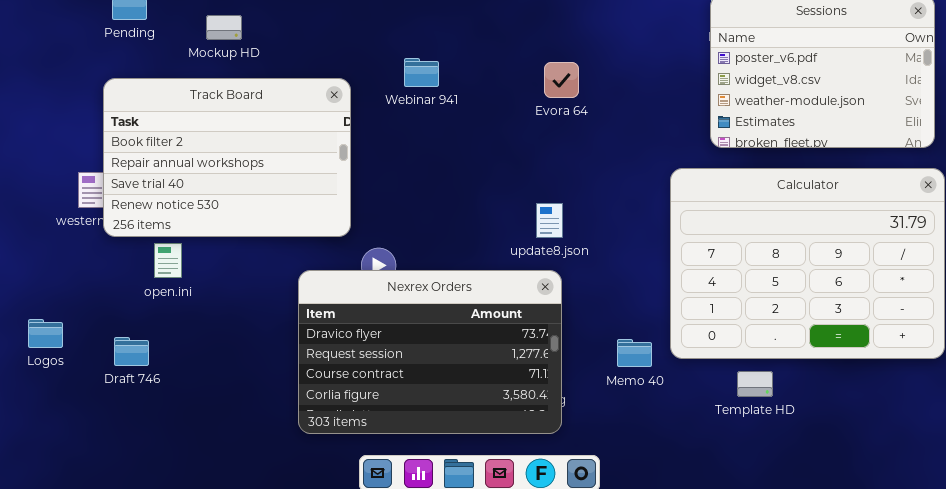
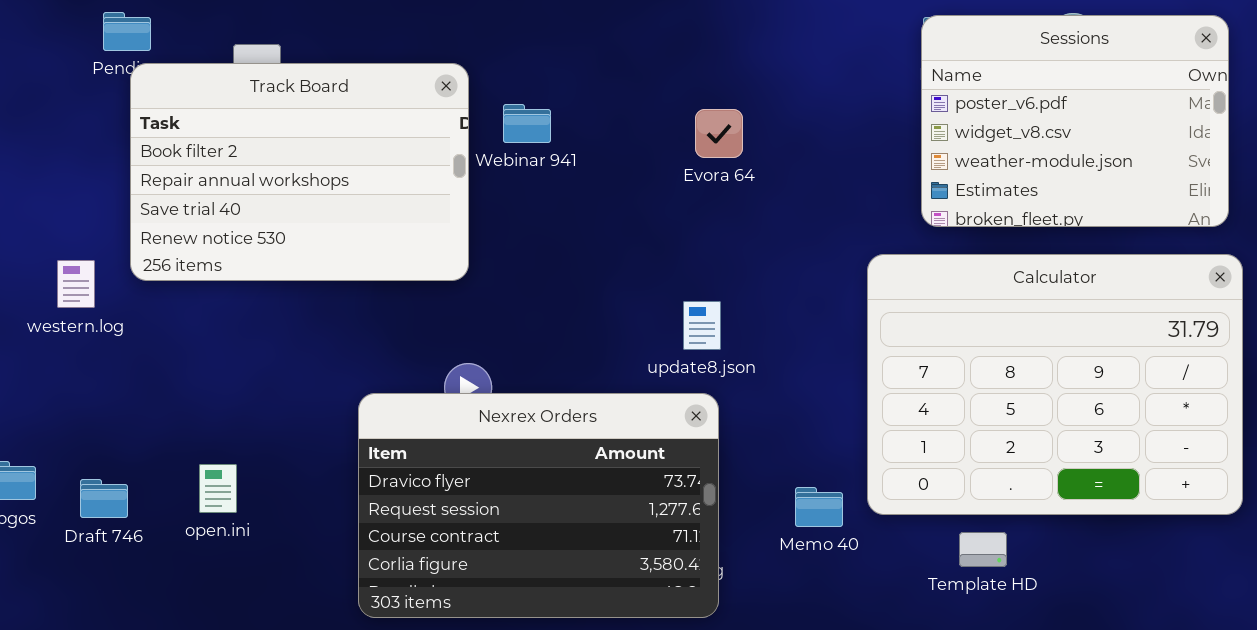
Track Board: [103,78,351,237] -> [130,63,469,281], moved
open.ini: [154,243,182,278] -> [199,464,237,513], moved
Draft 746: [114,337,149,366] -> [80,479,128,518], moved

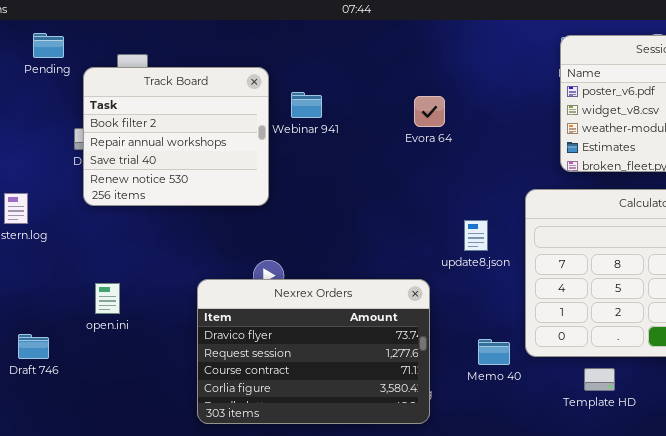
Track Board: [130,63,469,281] -> [83,67,269,206], resized
update8.json: [683,301,721,350] -> [464,220,488,251], moved
open.ini: [199,464,237,513] -> [95,283,120,314], moved

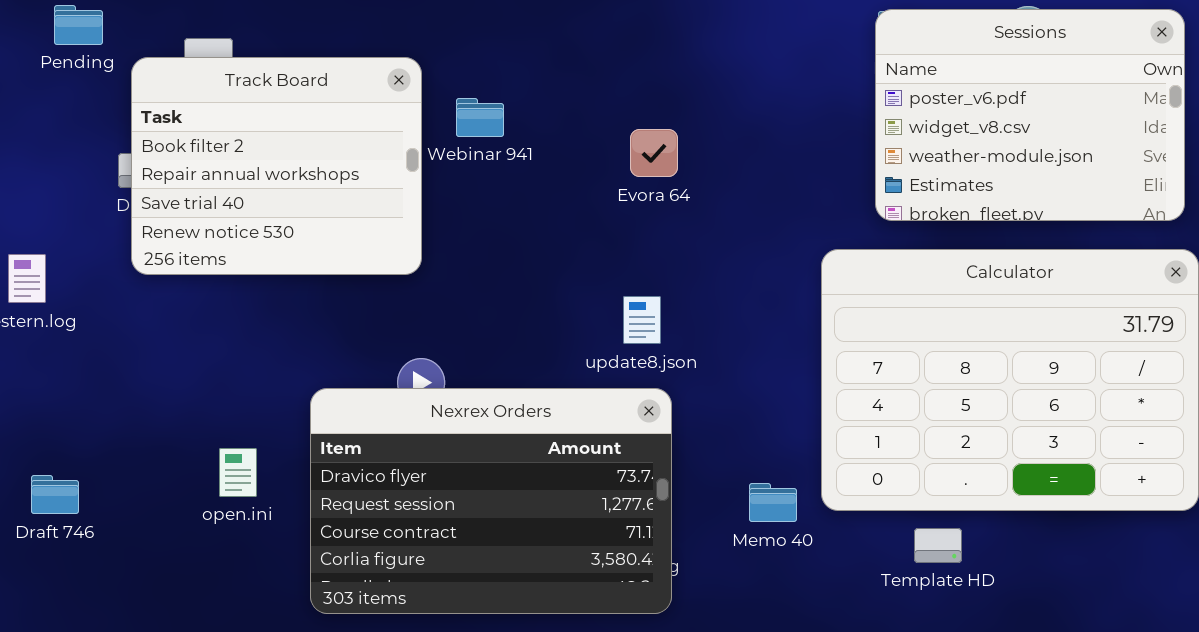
Evora 64: [414,96,445,127] -> [630,129,678,177], moved
update8.json: [464,220,488,251] -> [623,296,661,344], moved
open.ini: [95,283,120,314] -> [219,448,257,497], moved

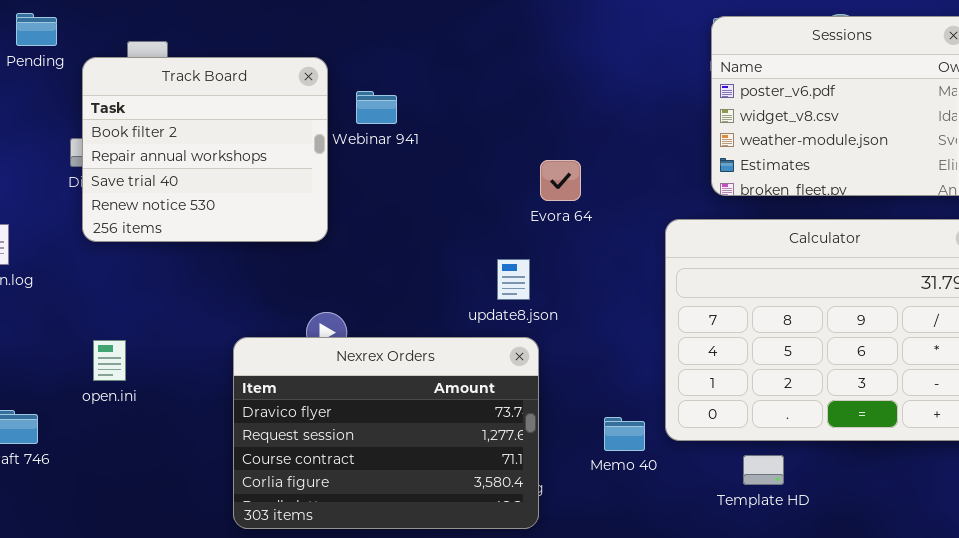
Evora 64: [630,129,678,177] -> [540,160,581,201], moved
open.ini: [219,448,257,497] -> [93,340,126,381], moved

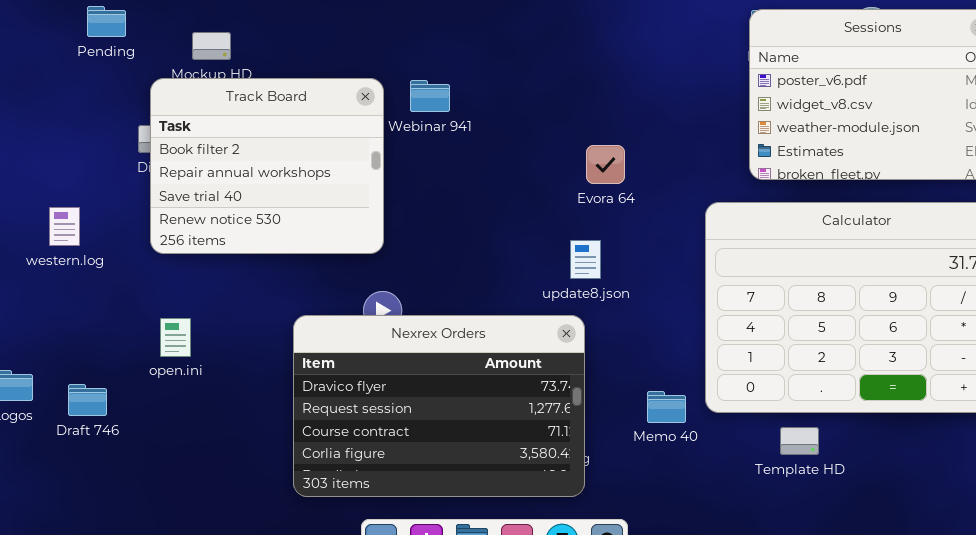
Track Board: [82,57,328,242] -> [150,78,384,254], moved
update8.json: [497,259,530,300] -> [570,240,601,279], moved

